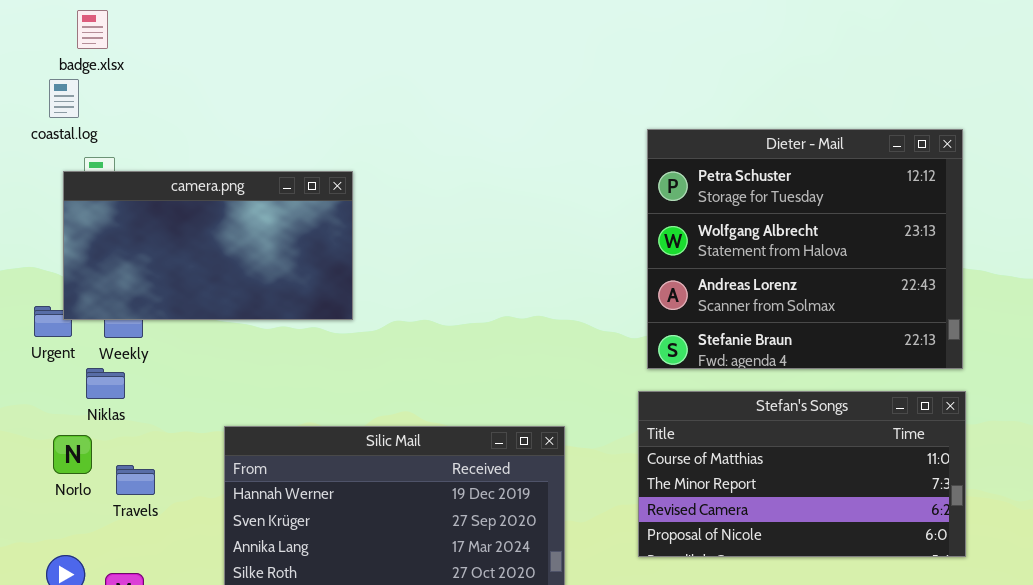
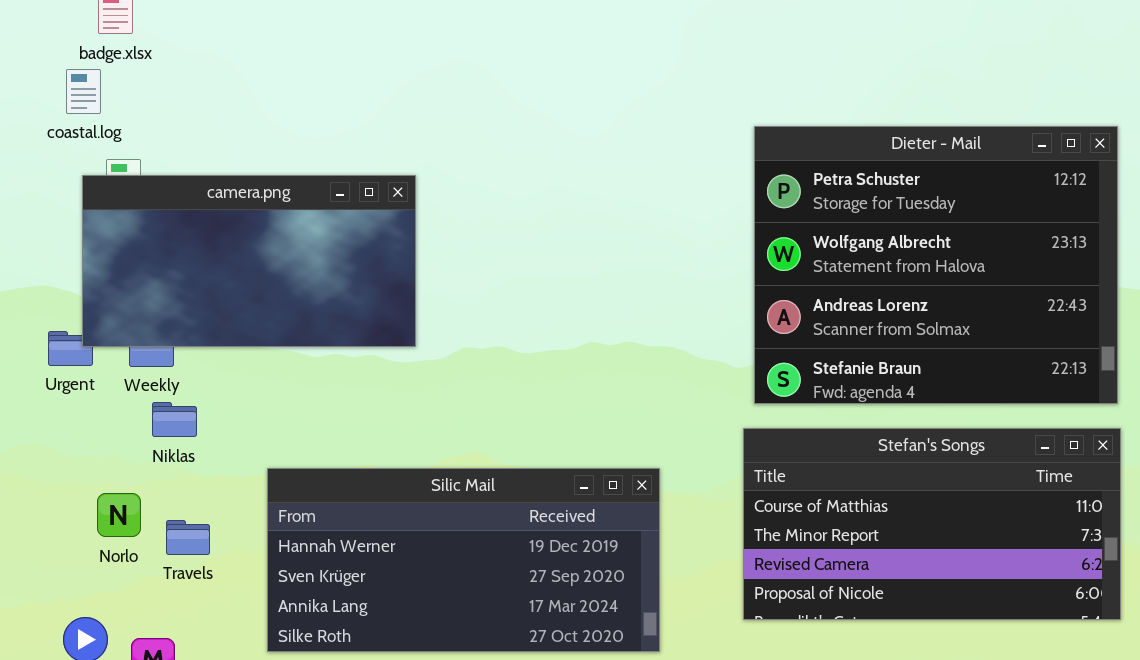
Niklas: [86,368,125,399] -> [152,402,197,437], moved
Norlo: [53,435,92,474] -> [97,493,141,537], moved
Travels: [116,465,155,495] -> [166,520,210,555], moved

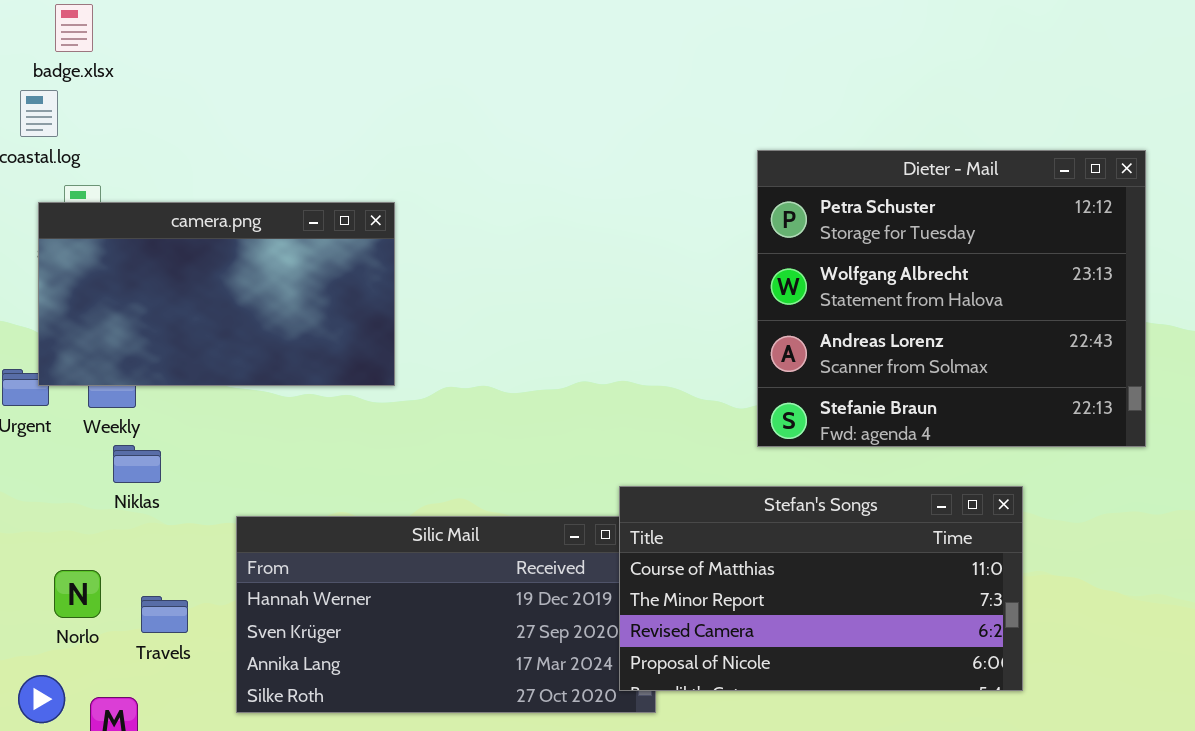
Stefan's Songs: [743,428,1121,620] -> [619,486,1023,691], moved
Norlo: [97,493,141,537] -> [54,570,101,618], moved
Travels: [166,520,210,555] -> [141,596,188,633], moved

